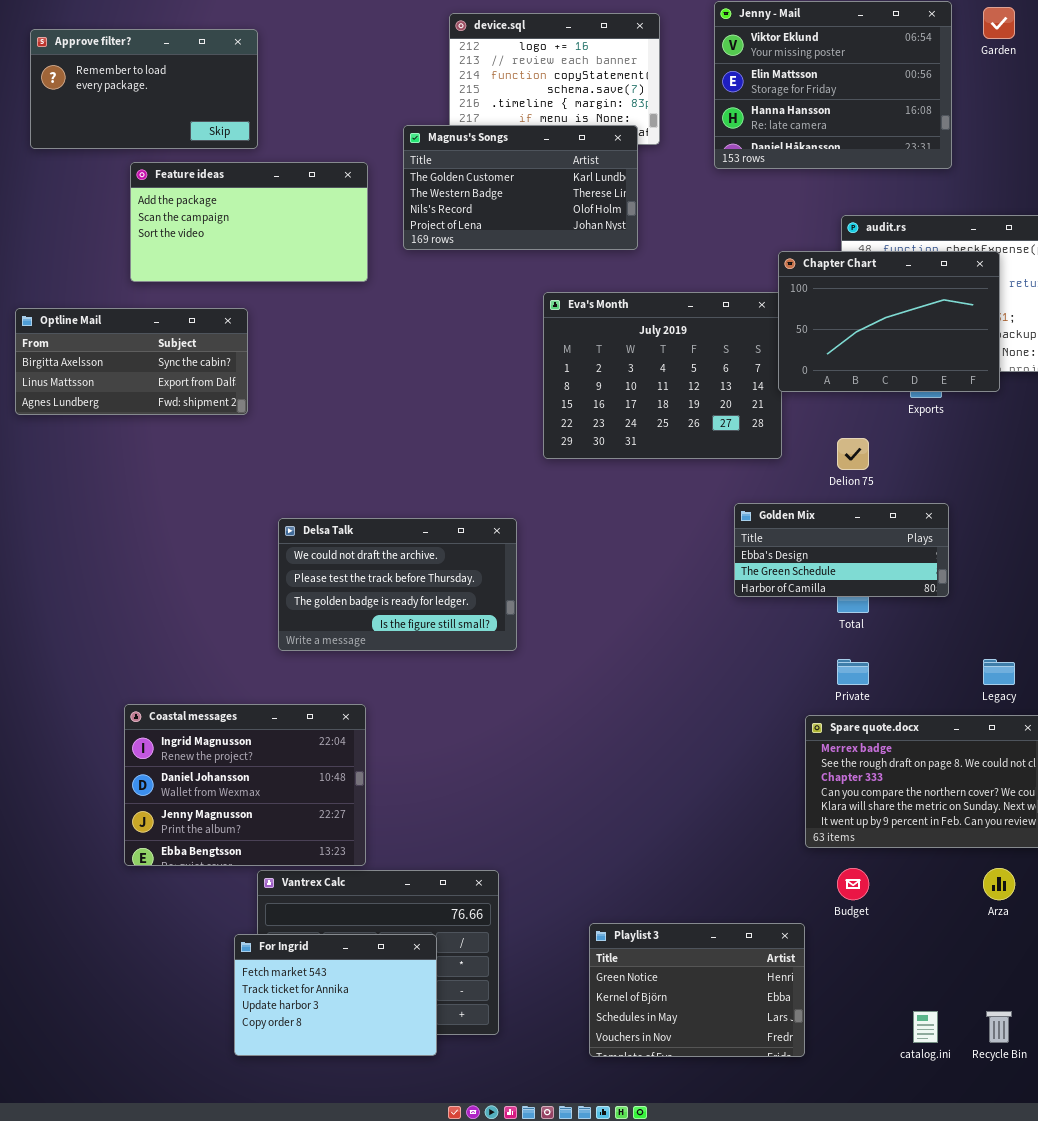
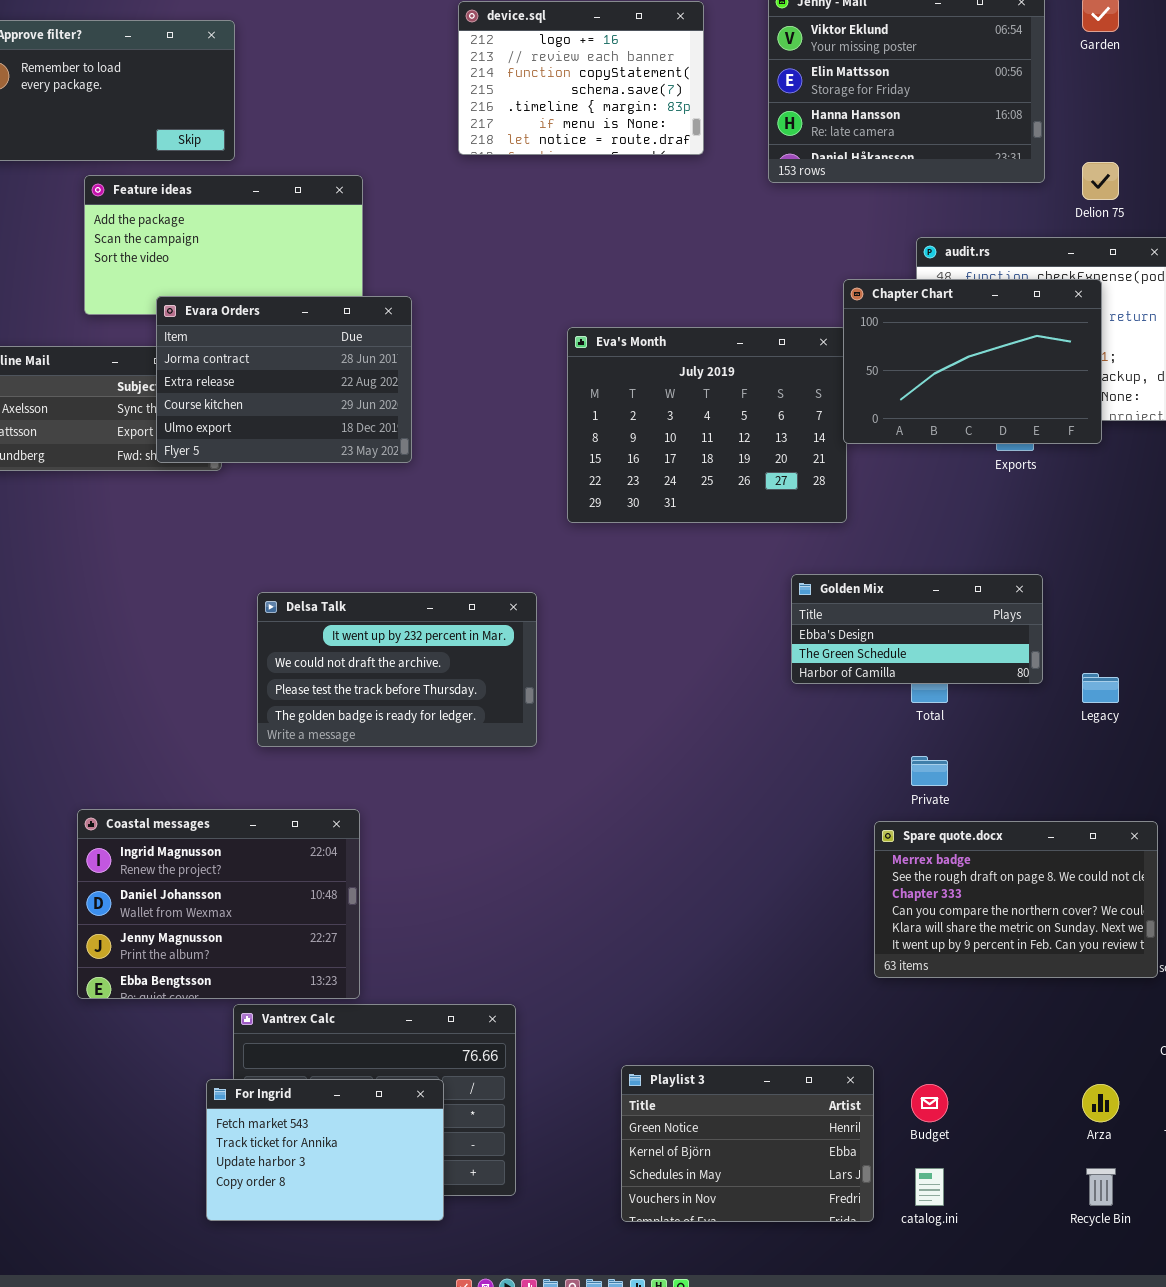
Magnus's Songs: [403,125,638,250] -> none, closed
Evara Orders: none -> [156,296,412,463], opened
Delion 75: [837,438,869,470] -> [1082,162,1119,200], moved
Delsa Talk: [278,518,517,651] -> [257,592,537,747], scrolled up 1 row
Legacy: [983,659,1015,685] -> [1082,673,1119,703], moved
Budget: [837,868,869,900] -> [911,1084,948,1122], moved
Arza: [983,868,1015,900] -> [1082,1084,1119,1122], moved
catalog.ini: [913,1011,938,1043] -> [915,1168,944,1206], moved

